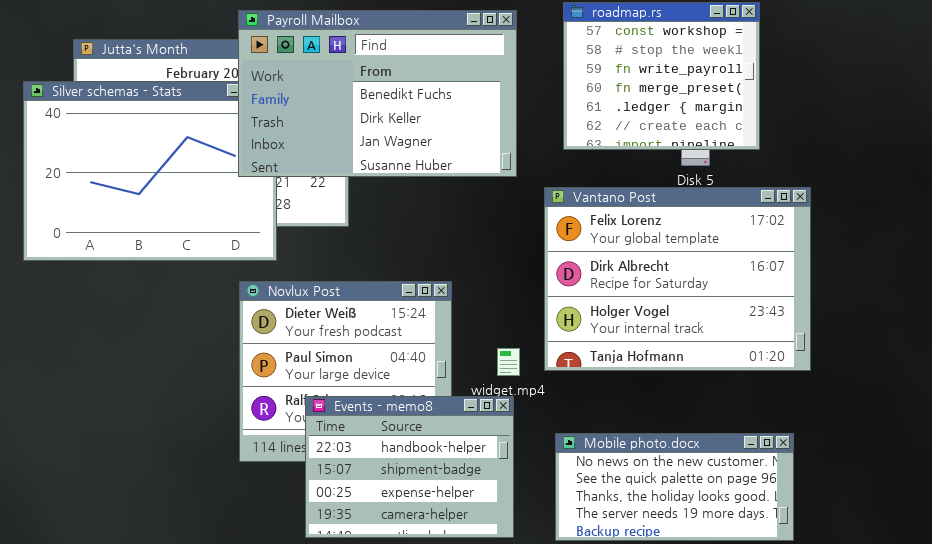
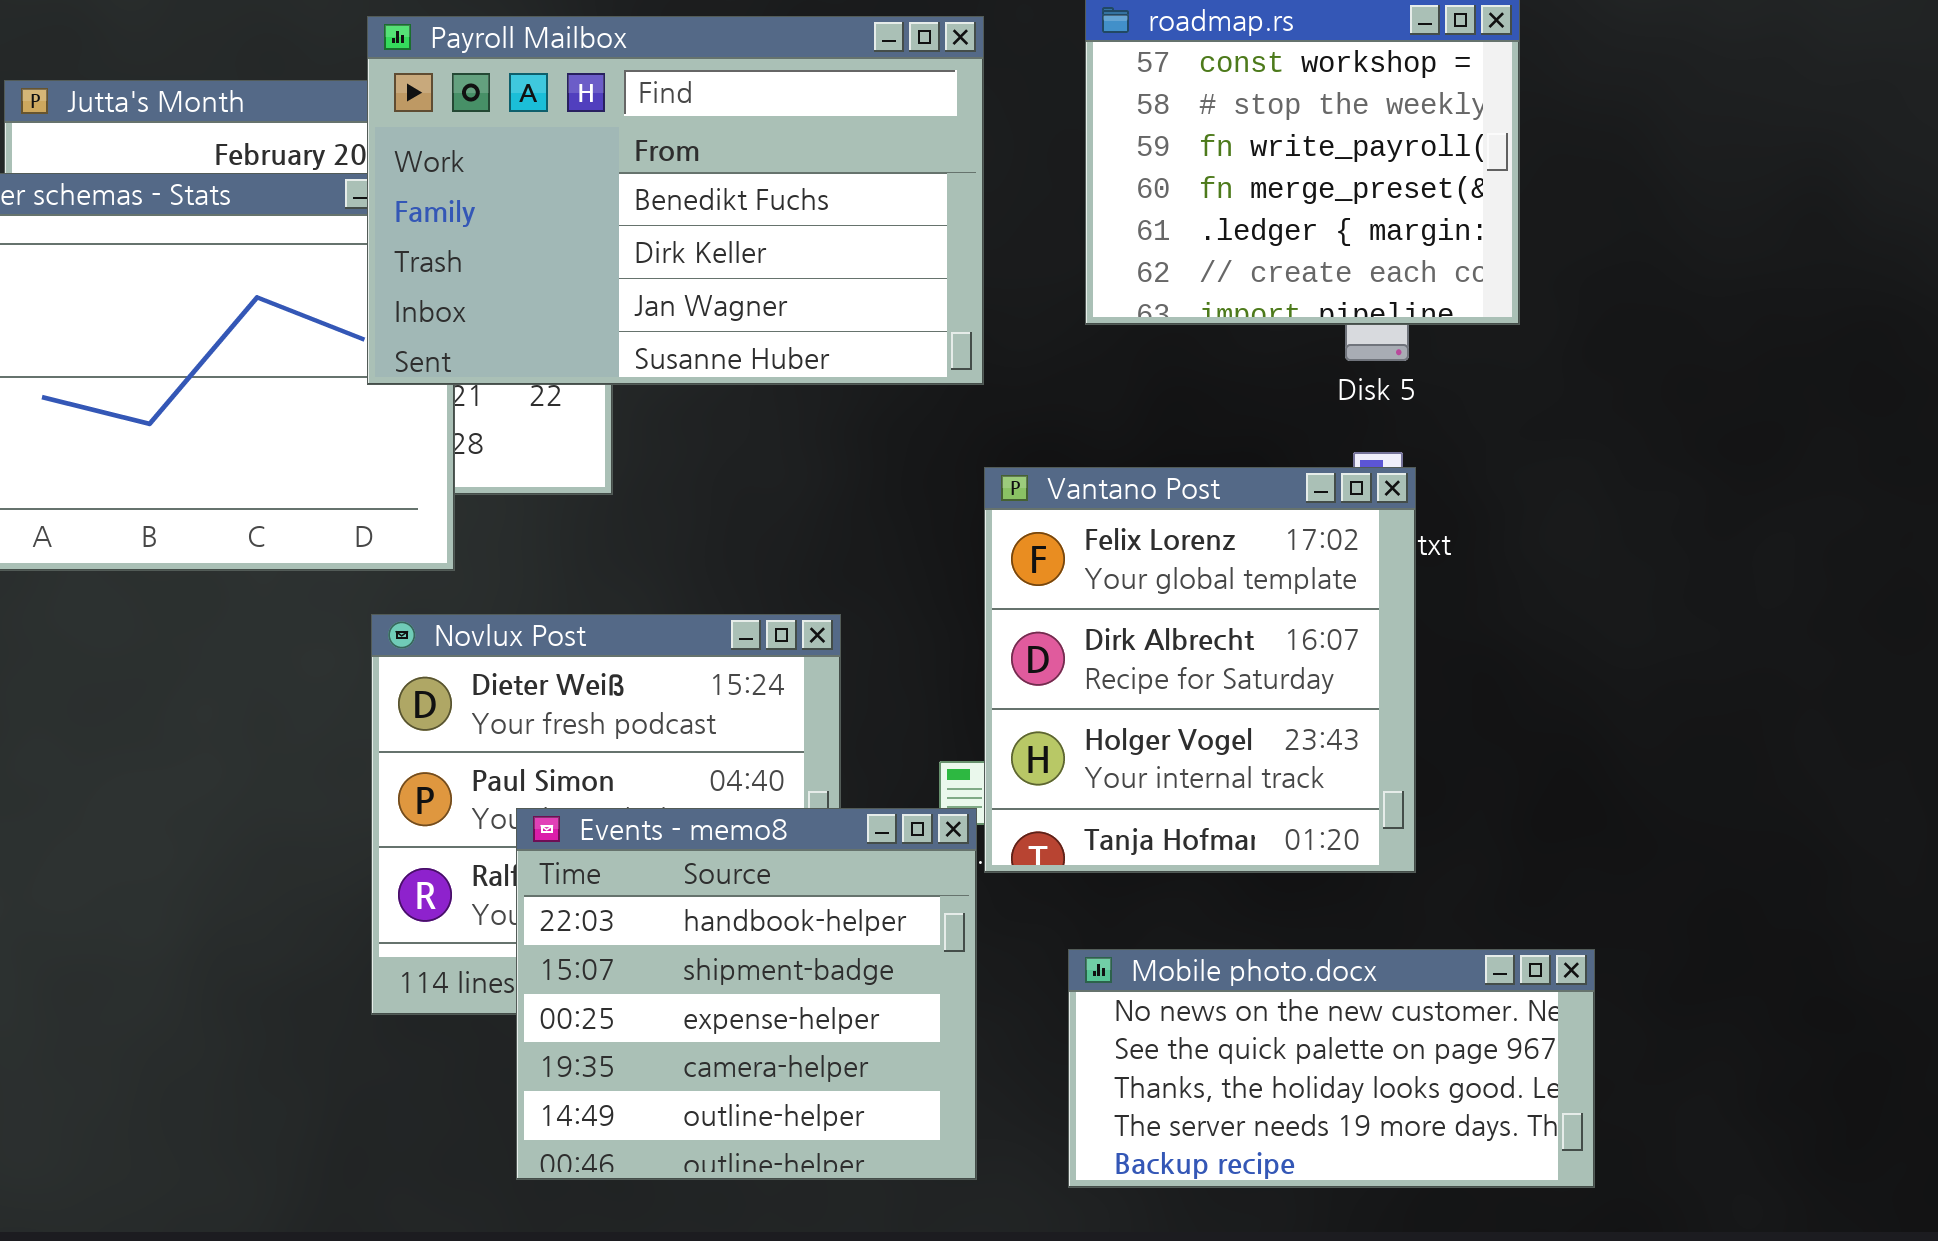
Vantano Post: [544,187,811,371] -> [984,467,1416,873], moved, resized
Events - memo8: [305,396,514,538] -> [516,808,977,1180], resized

